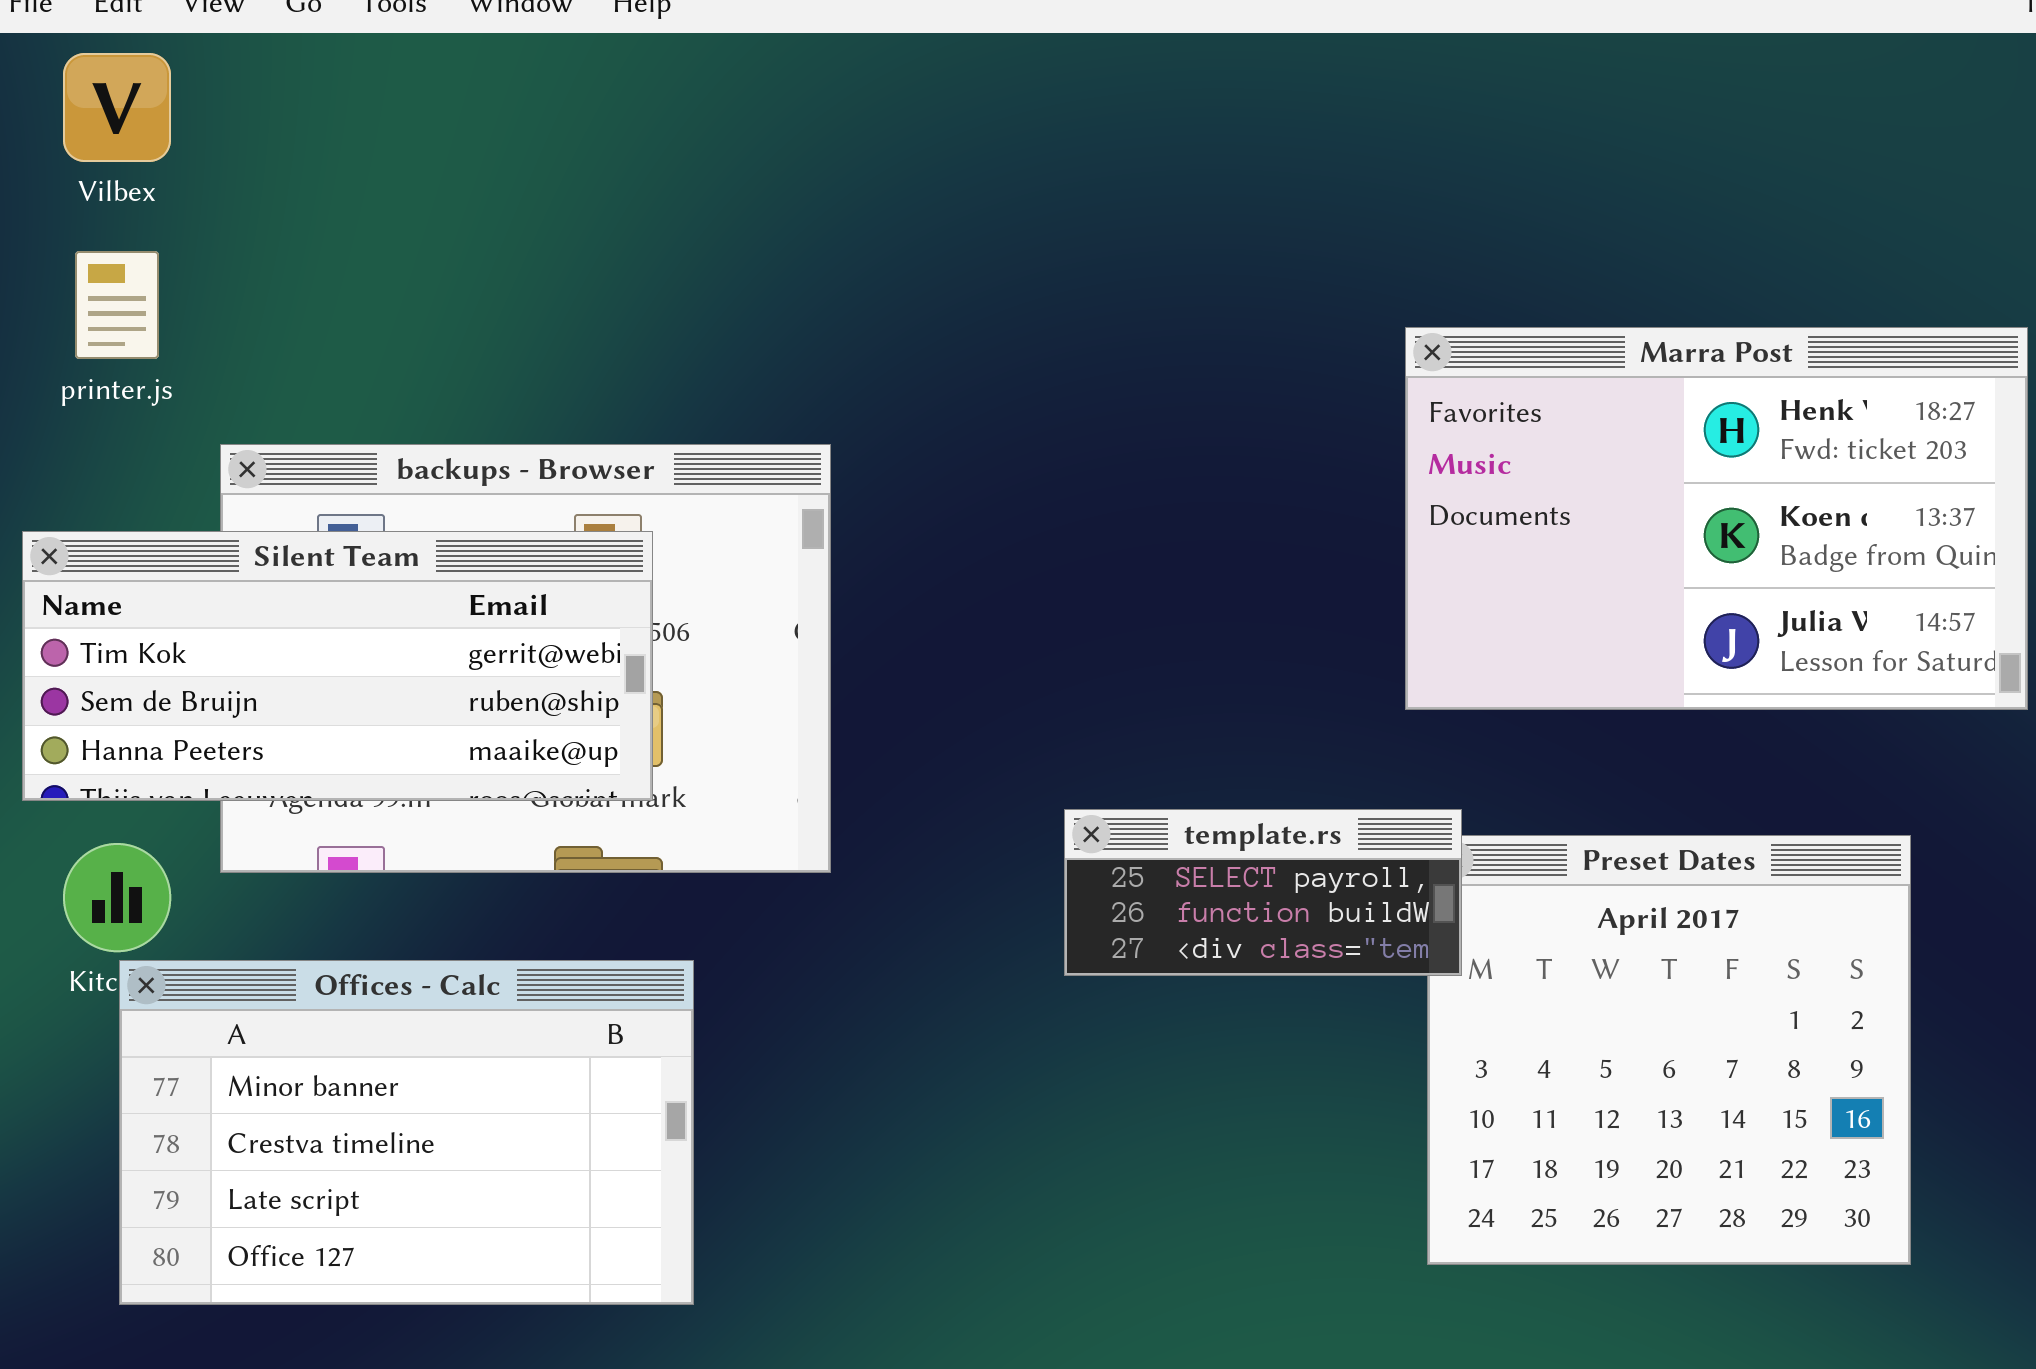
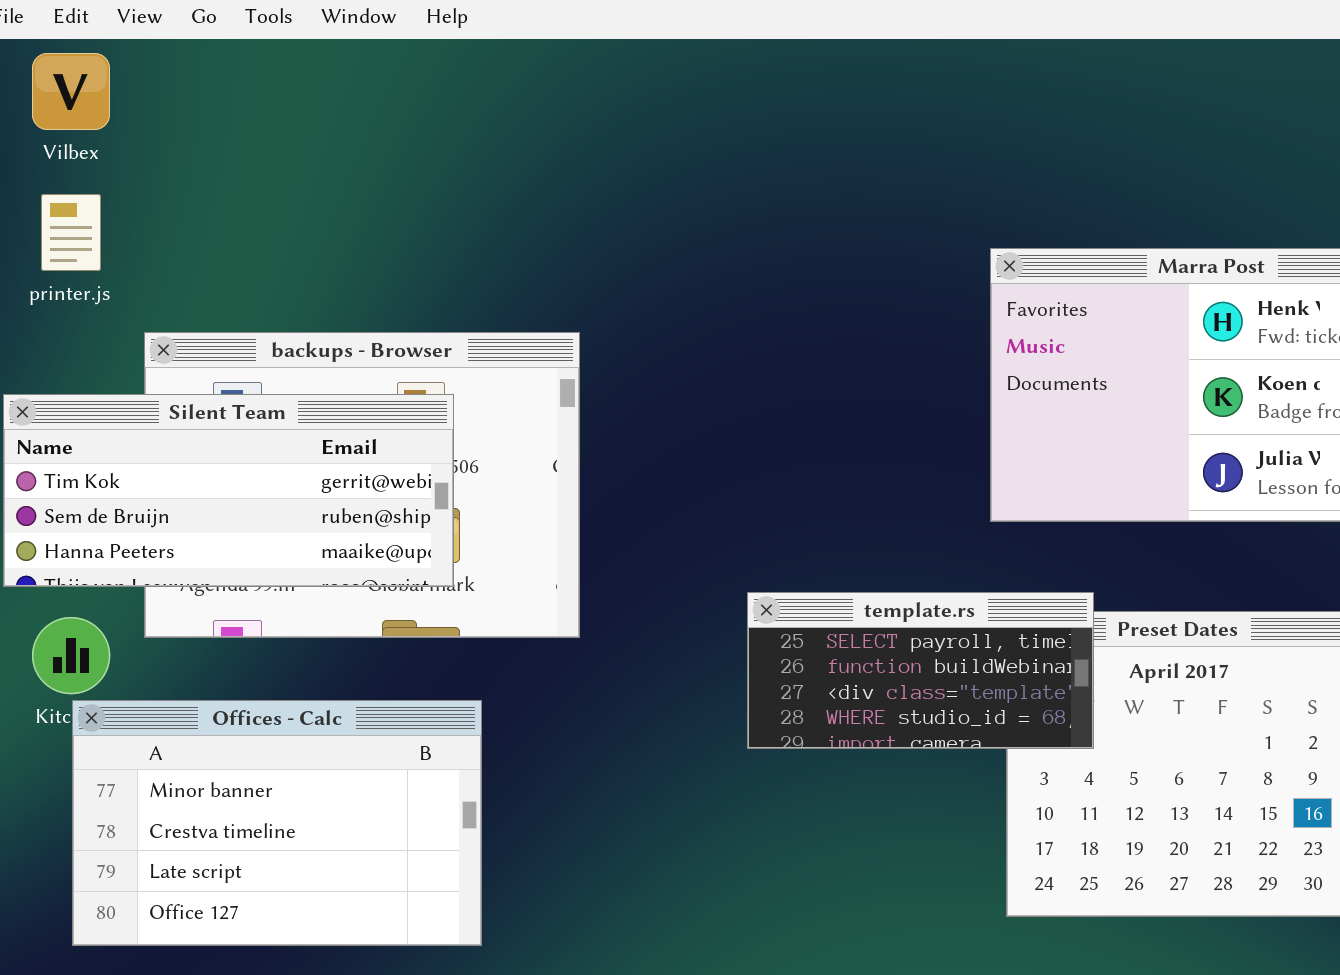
template.rs: [1064,809,1462,976] -> [747,592,1094,749], resized

